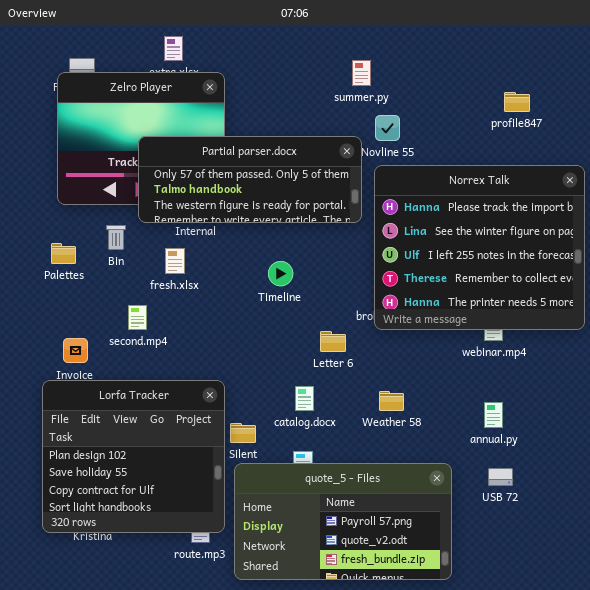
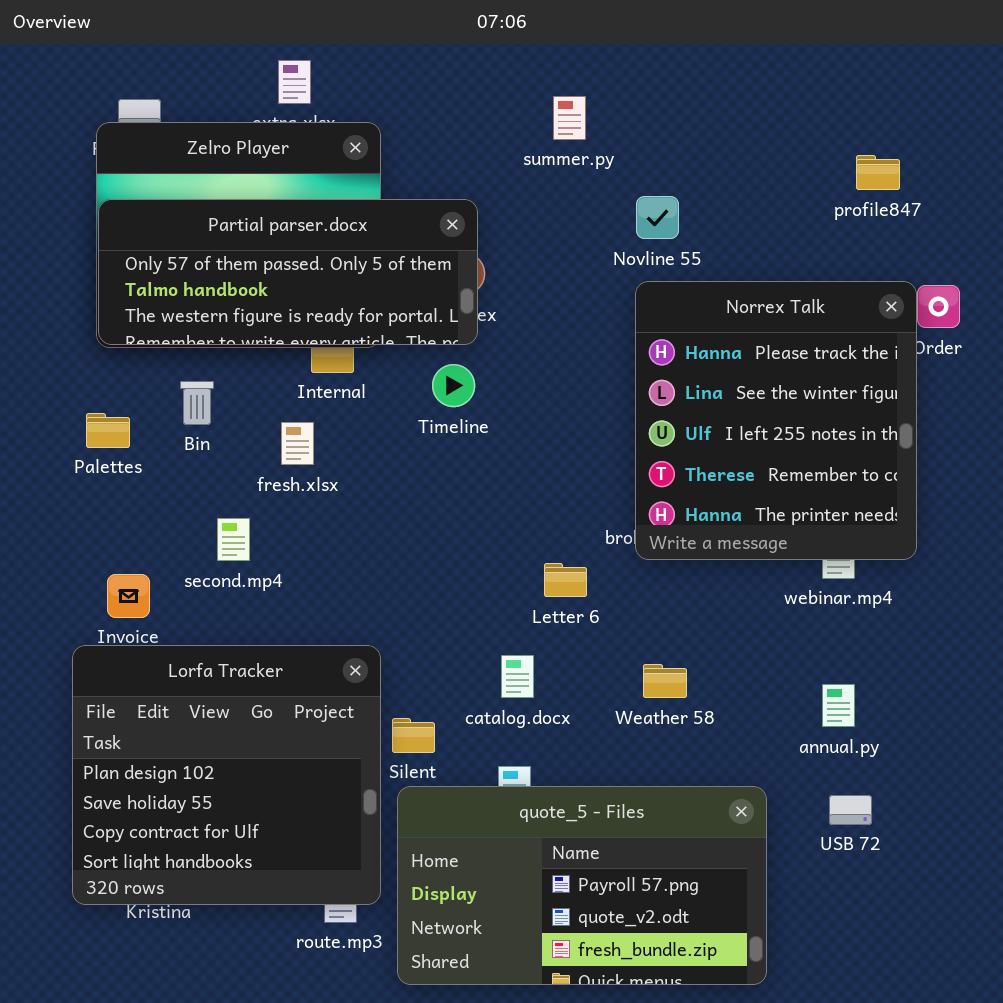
summer.py: [352,60,371,86] -> [553,96,586,140], moved
Partial parser.docx: [138,136,362,223] -> [98,199,478,345], moved
Norrex Talk: [374,165,585,330] -> [635,281,917,560], resized
Timeline: [268,261,293,286] -> [432,364,475,407], moved

